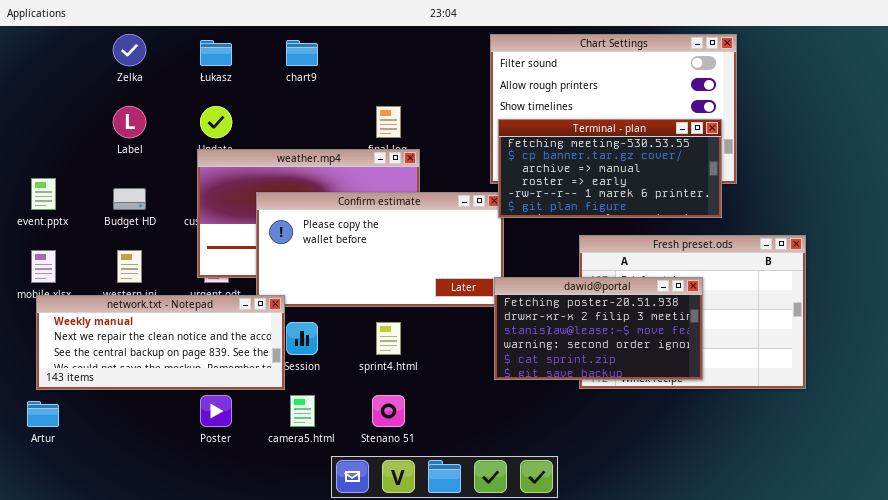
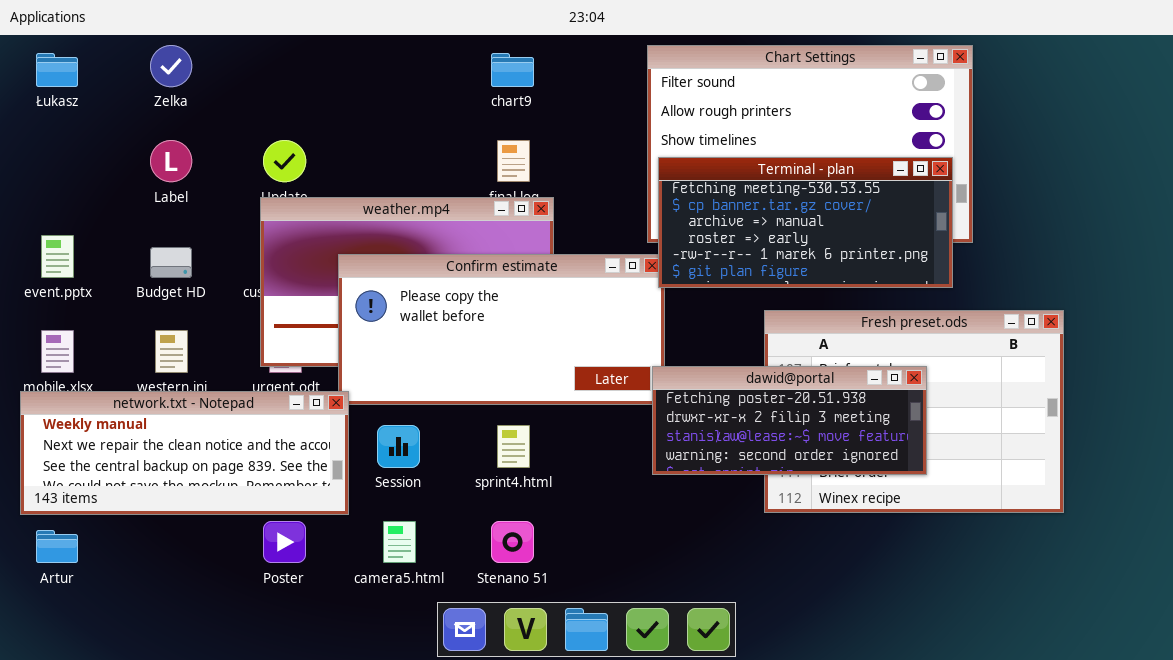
Łukasz: [200,40,232,66] -> [36,53,78,87], moved
chart9: [286,40,318,66] -> [491,53,534,87], moved
dawid@portal: [494,277,703,380] -> [652,366,927,475], resized
network.txt - Notepad: [36,295,285,390] -> [20,391,349,515], moved

